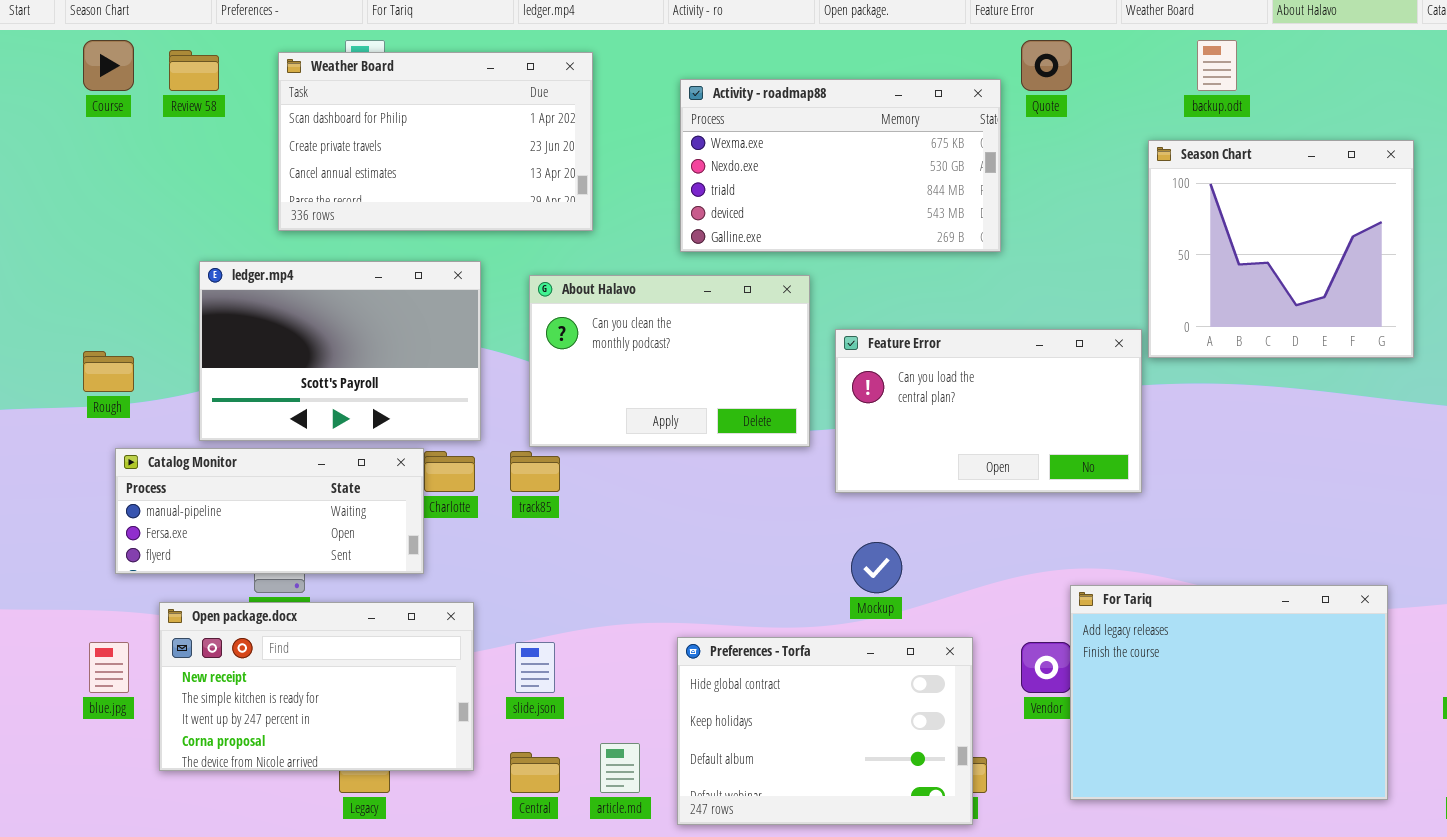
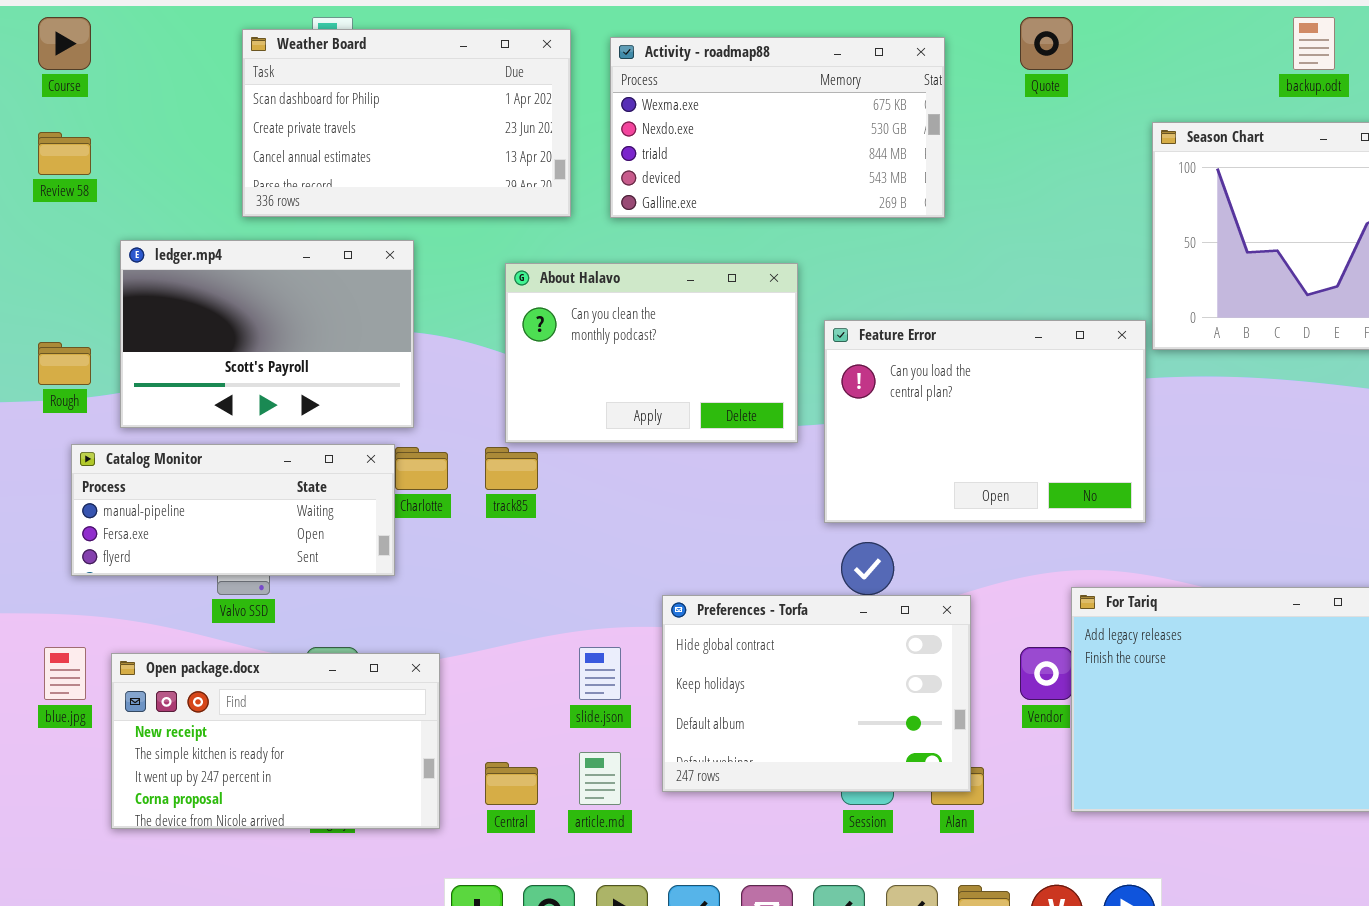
backup.odt: [1197,40,1237,91] -> [1293,17,1335,70], moved
Review 58: [169,50,219,91] -> [38,132,91,175], moved
Activity - roadmap88: [680,79,1001,252] -> [610,37,945,218], moved
ledger.mp4: [199,261,481,441] -> [120,240,414,428], moved
Feature Error: [835,329,1142,493] -> [824,320,1146,523], resized
Open package.docx: [159,602,474,771] -> [111,653,440,829], moved
Preferences - Torfa: [677,637,973,825] -> [662,595,971,792], moved
slide.json: [515,642,555,693] -> [579,647,621,700], moved

